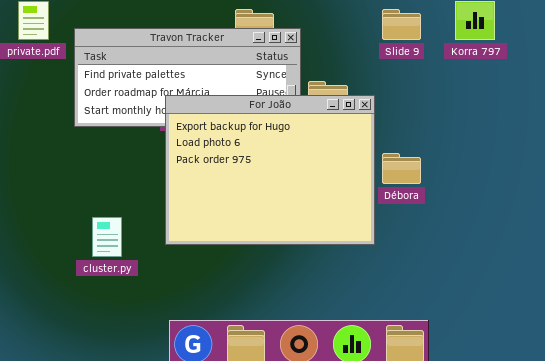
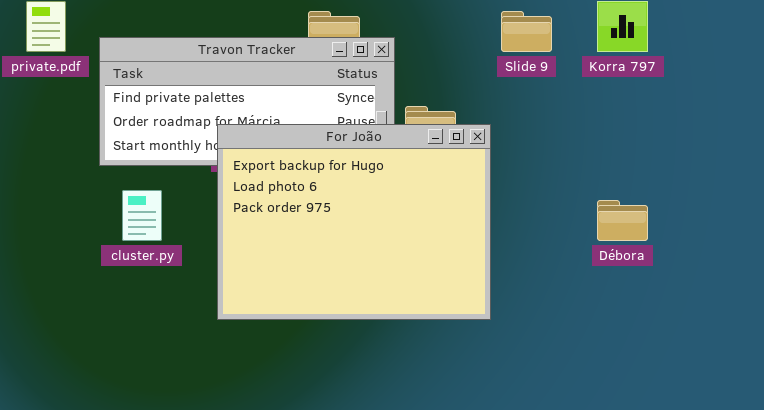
Débora: [382,153,421,184] -> [597,200,648,241], moved
cluster.py: [92,217,122,257] -> [122,190,162,241], moved

